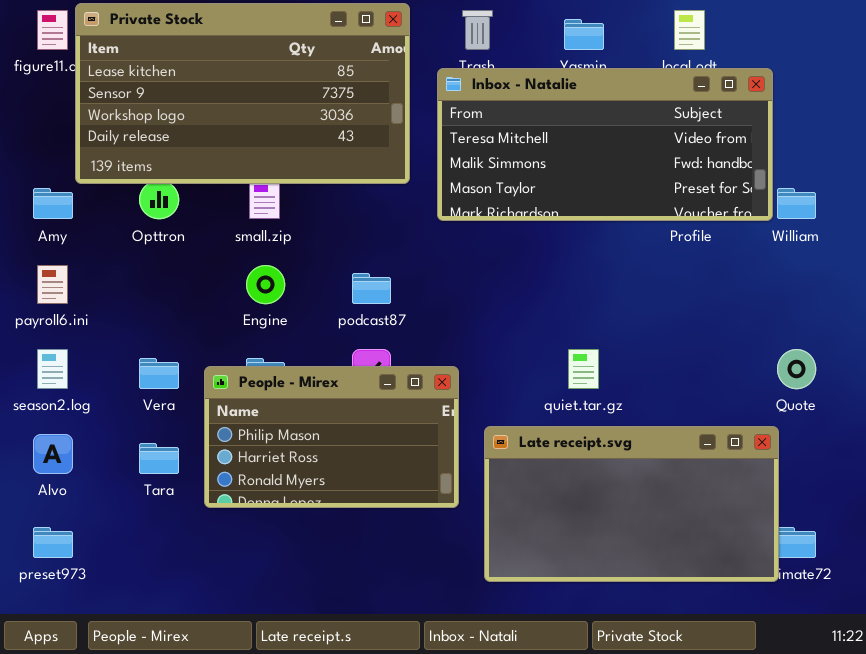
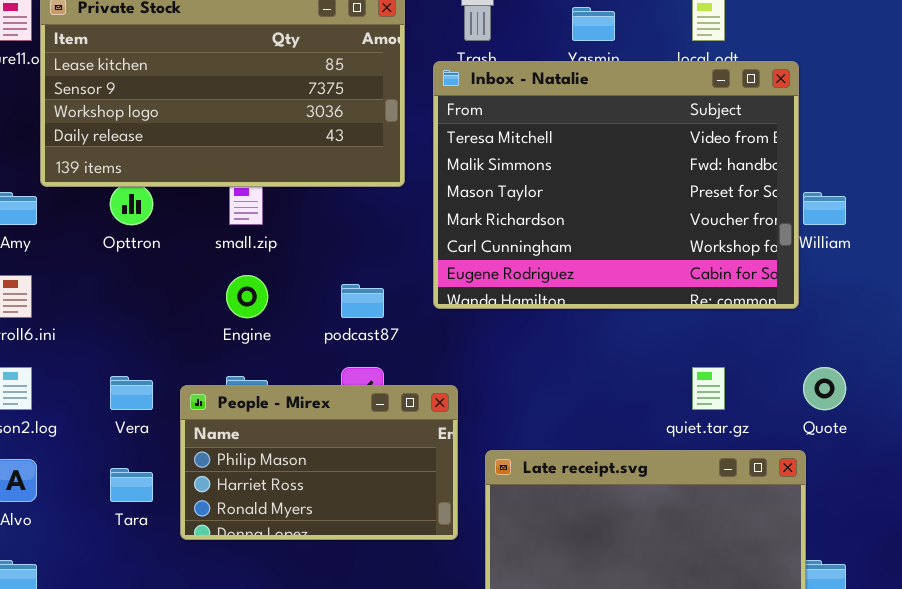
Inbox - Natalie: [437,68,773,221] -> [433,61,799,309], resized
quiet.tar.gz: [568,349,599,389] -> [692,367,725,410], moved

